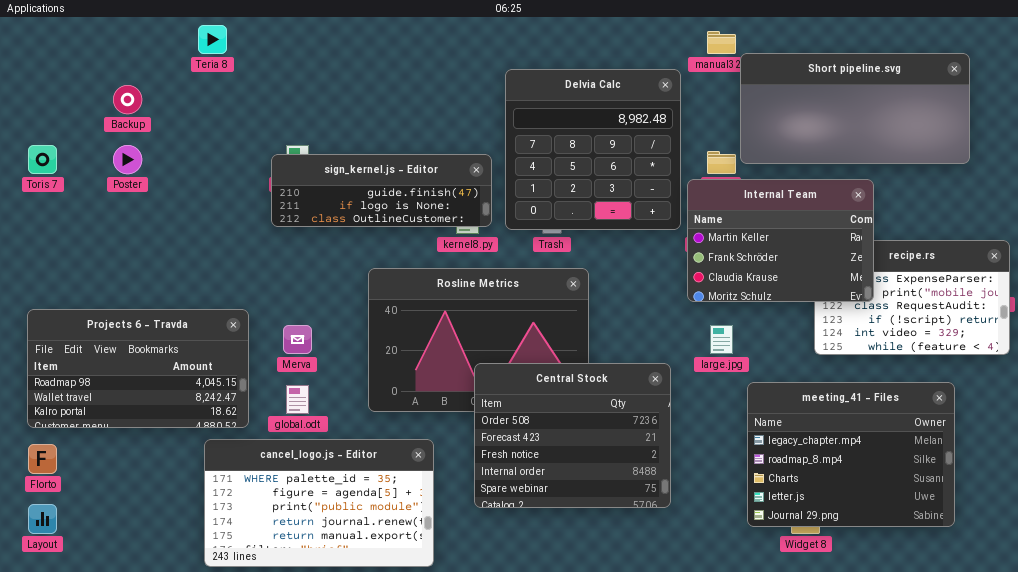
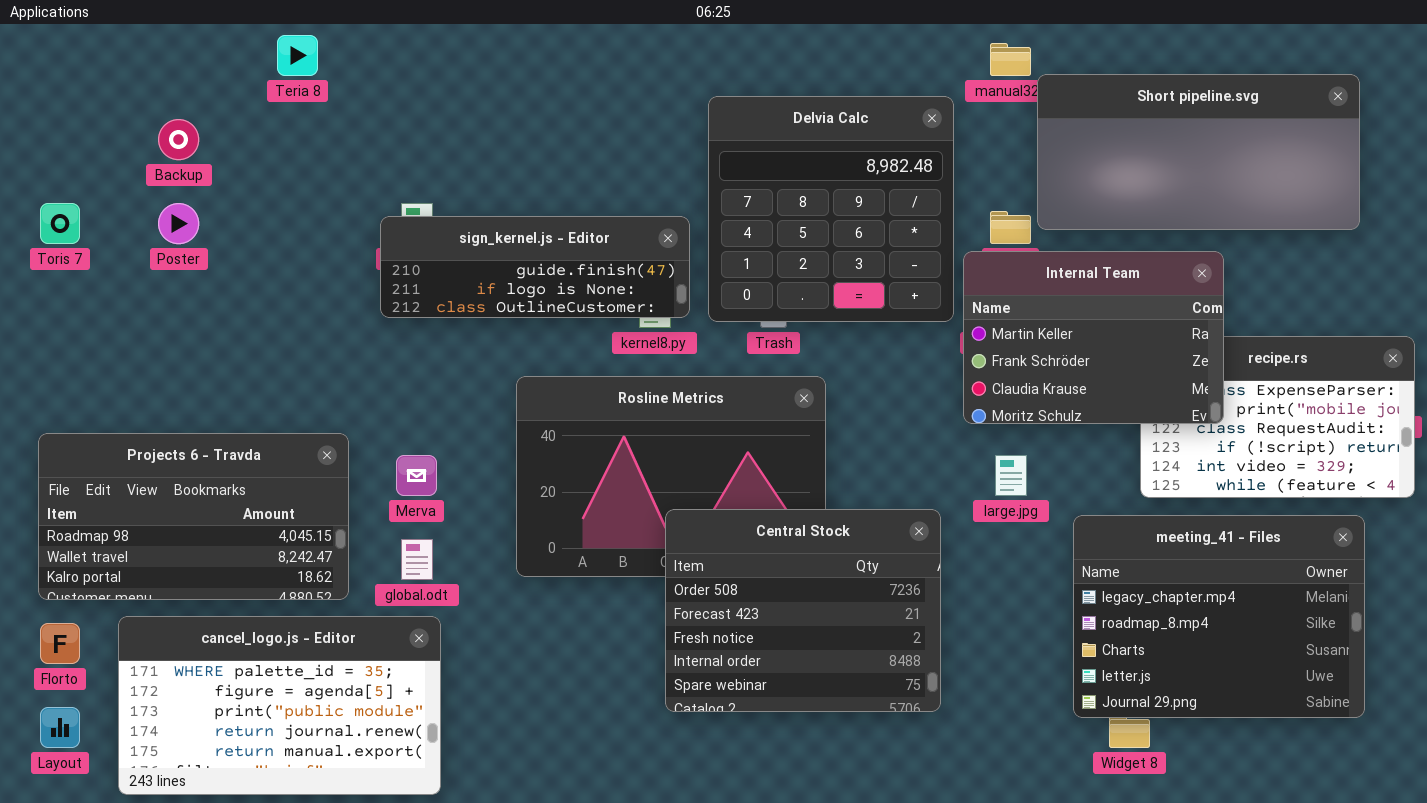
meeting_41 - Files: [747,382,955,527] -> [1073,515,1365,718], moved
cancel_logo.js - Editor: [204,439,434,567] -> [118,616,441,795], moved

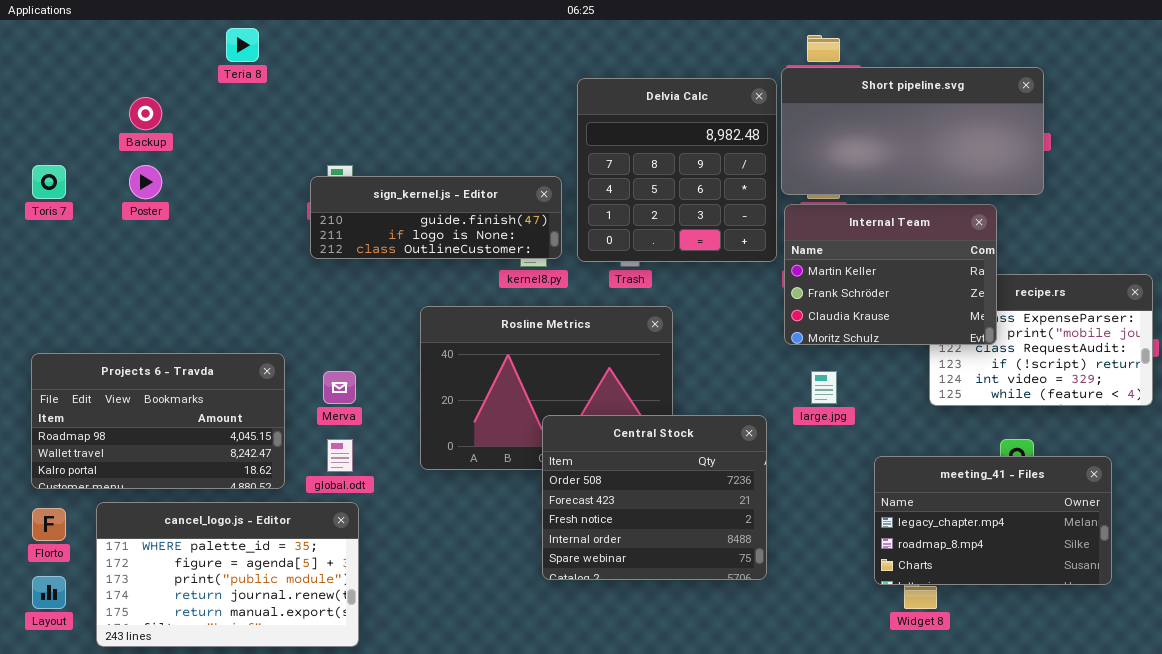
Short pipeline.svg: [1037,74,1360,230] -> [781,67,1044,195], moved
meeting_41 - Files: [1073,515,1365,718] -> [874,456,1112,585], resized

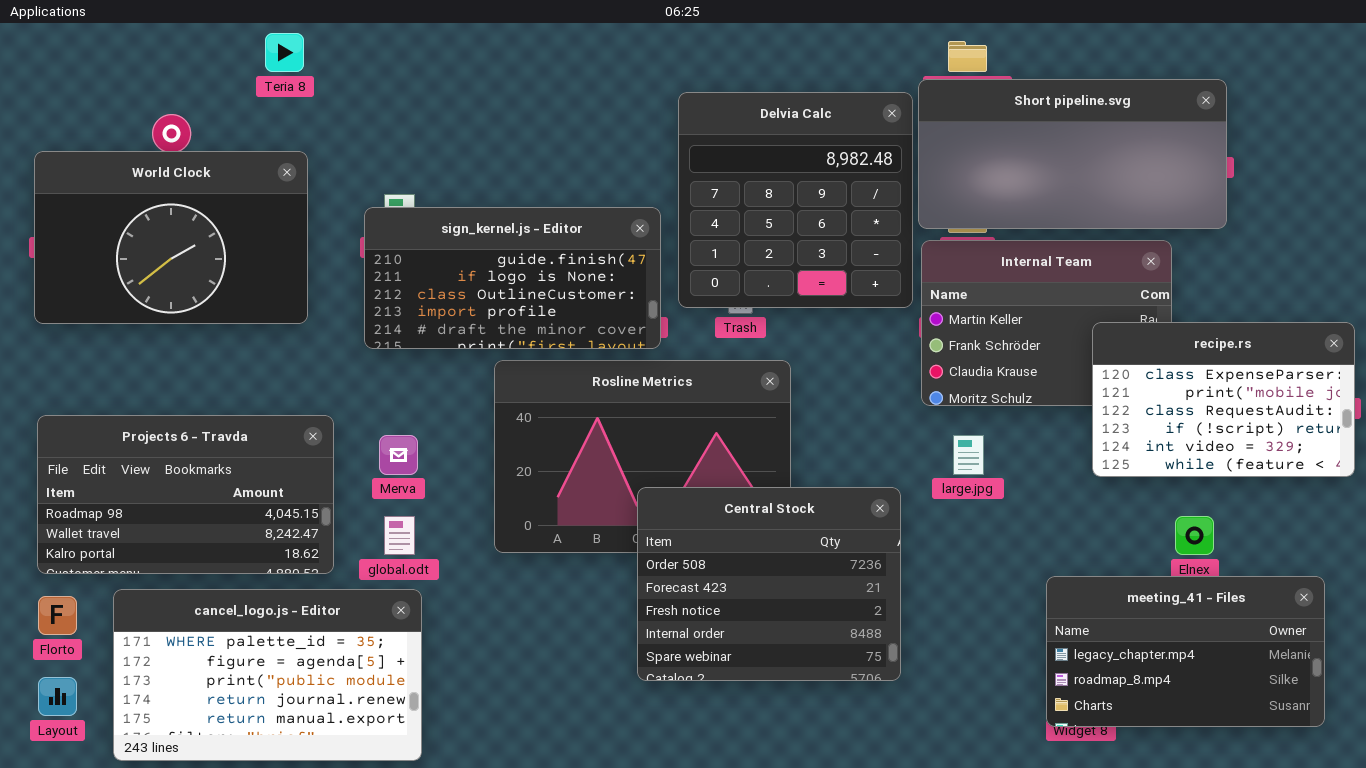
World Clock: none -> [34,151,308,324], opened
sign_kernel.js - Editor: [310,176,562,259] -> [364,207,661,349], resized
recipe.rs: [929,274,1153,406] -> [1092,322,1355,477], raised
meeting_41 - Files: [874,456,1112,585] -> [1046,576,1325,727], moved

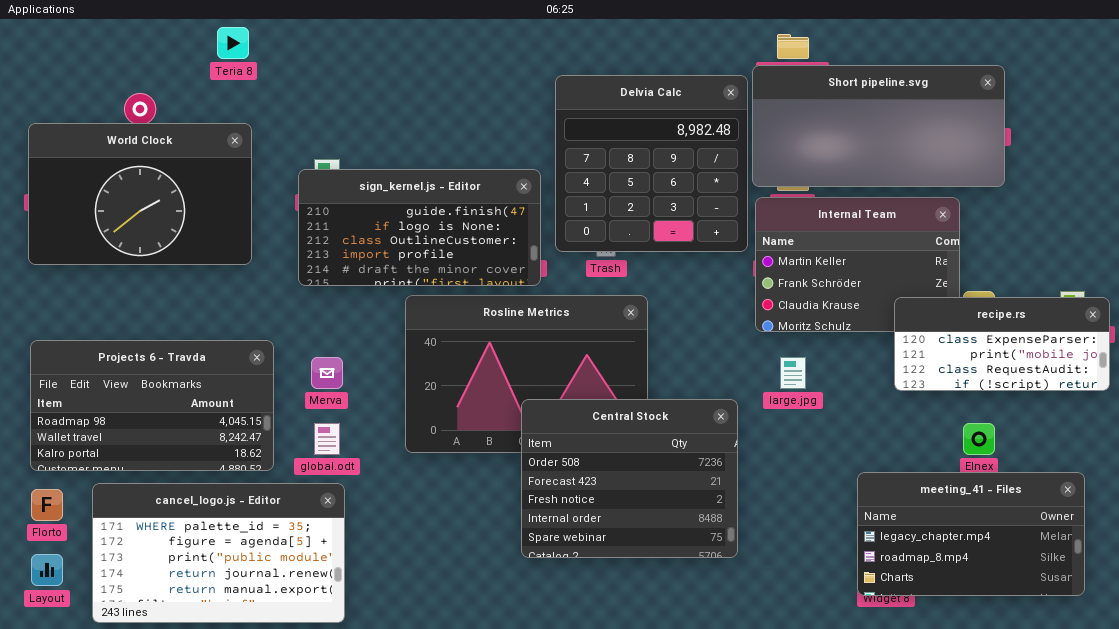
recipe.rs: [1092,322,1355,477] -> [894,297,1110,391], resized

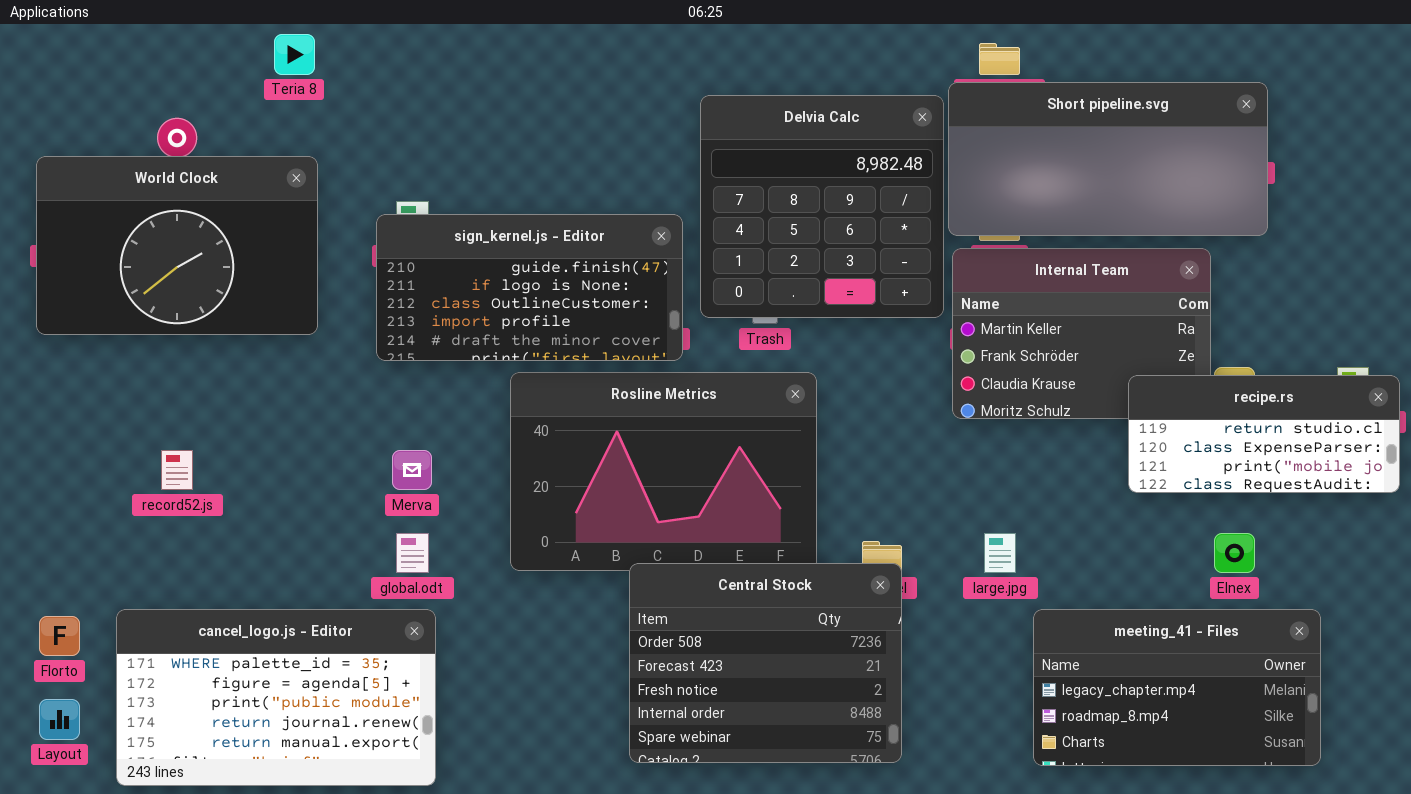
recipe.rs: [894,297,1110,391] -> [1128,375,1400,493], scrolled up 1 row
Projects 6 - Travda: [30,340,274,471] -> none, closed
large.jpg: [780,357,806,389] -> [984,533,1016,573], moved
Central Stock: [521,399,738,558] -> [629,563,902,763], moved
meeting_41 - Files: [857,472,1085,596] -> [1033,609,1321,766], moved

